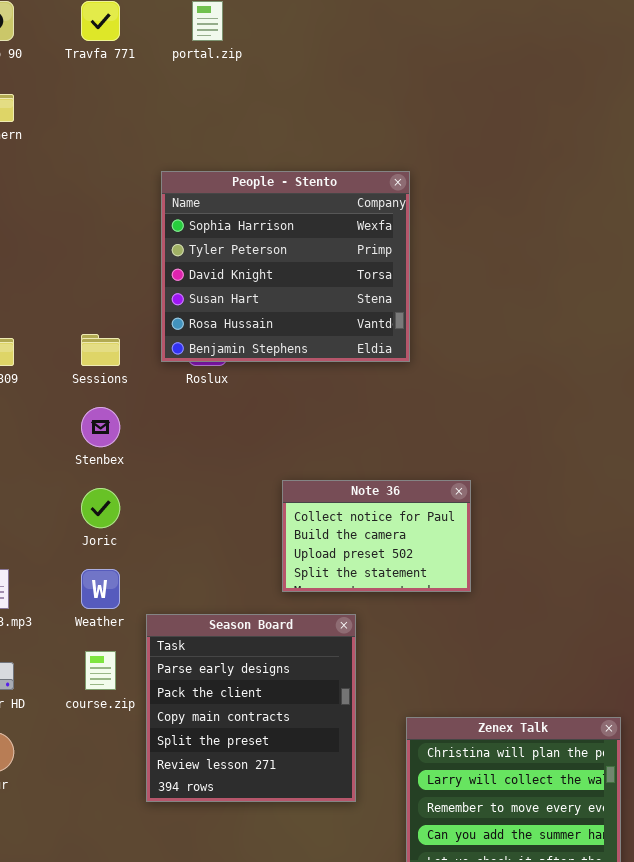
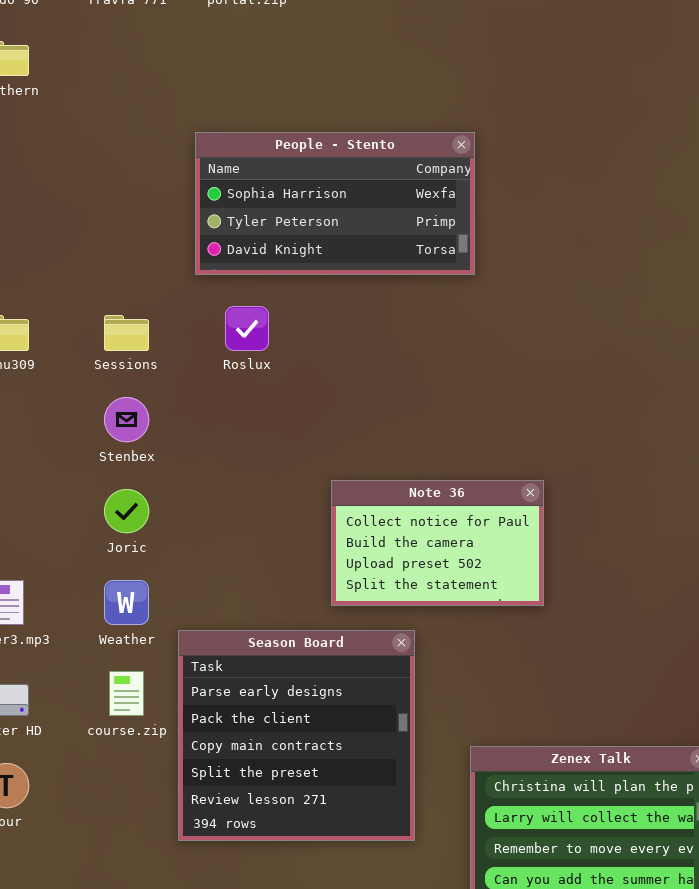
People - Stento: [161,171,410,362] -> [195,132,475,275], resized

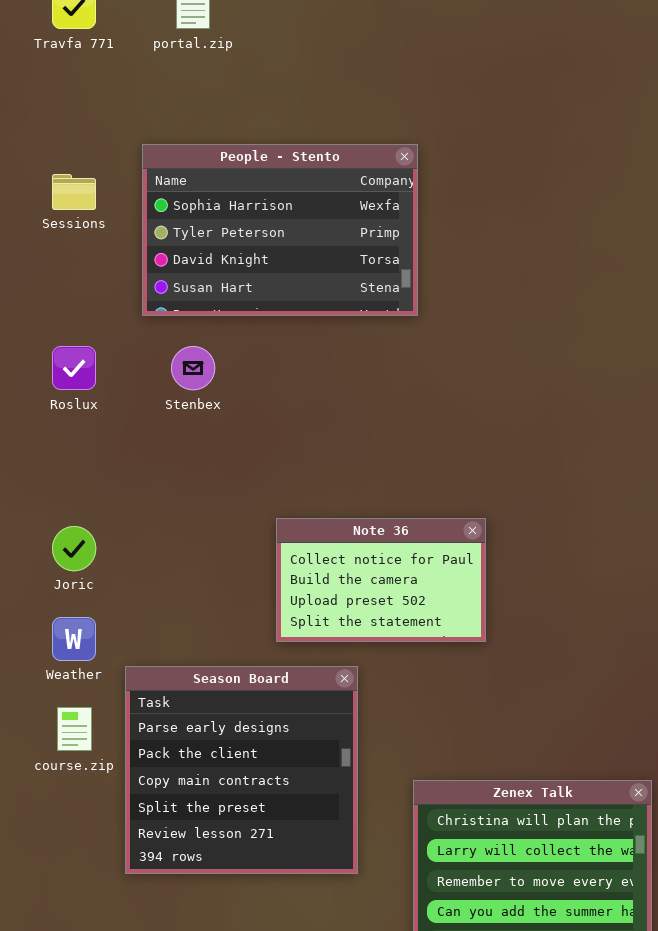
People - Stento: [195,132,475,275] -> [142,144,418,316], resized
Roslux: [225,306,269,351] -> [52,346,96,390], moved
Sessions: [104,315,149,351] -> [52,174,96,210], moved
Stenbex: [104,397,149,442] -> [171,346,215,390], moved

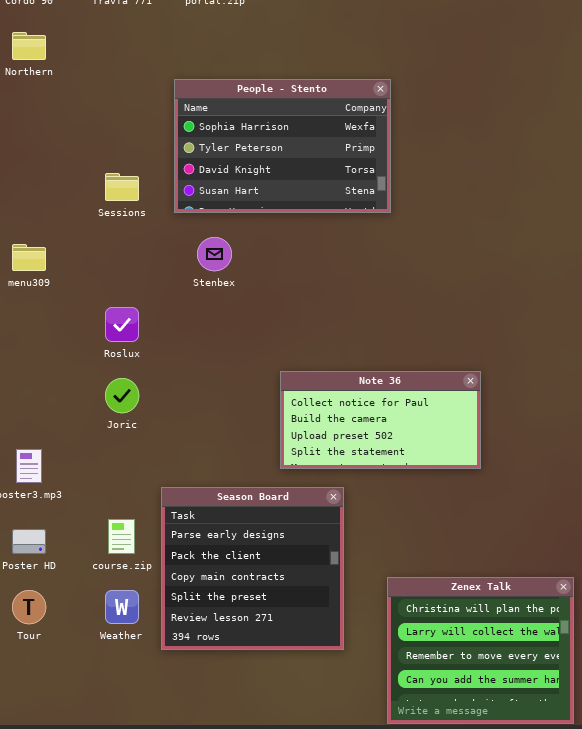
Sessions: [52,174,96,210] -> [105,173,139,201], moved
Roslux: [52,346,96,390] -> [105,307,139,342], moved
Note 36: [276,518,486,642] -> [280,371,481,469], resized
Weather: [52,617,96,661] -> [105,590,139,624], moved

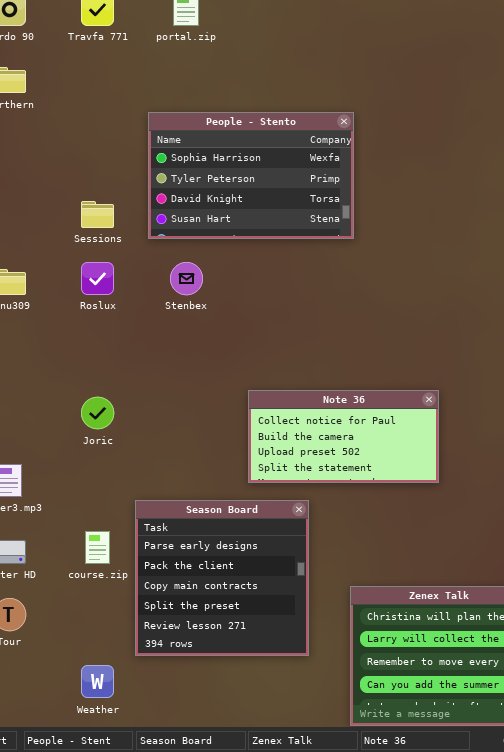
Roslux: [105,307,139,342] -> [81,262,114,295], moved
Weather: [105,590,139,624] -> [81,665,114,698], moved

